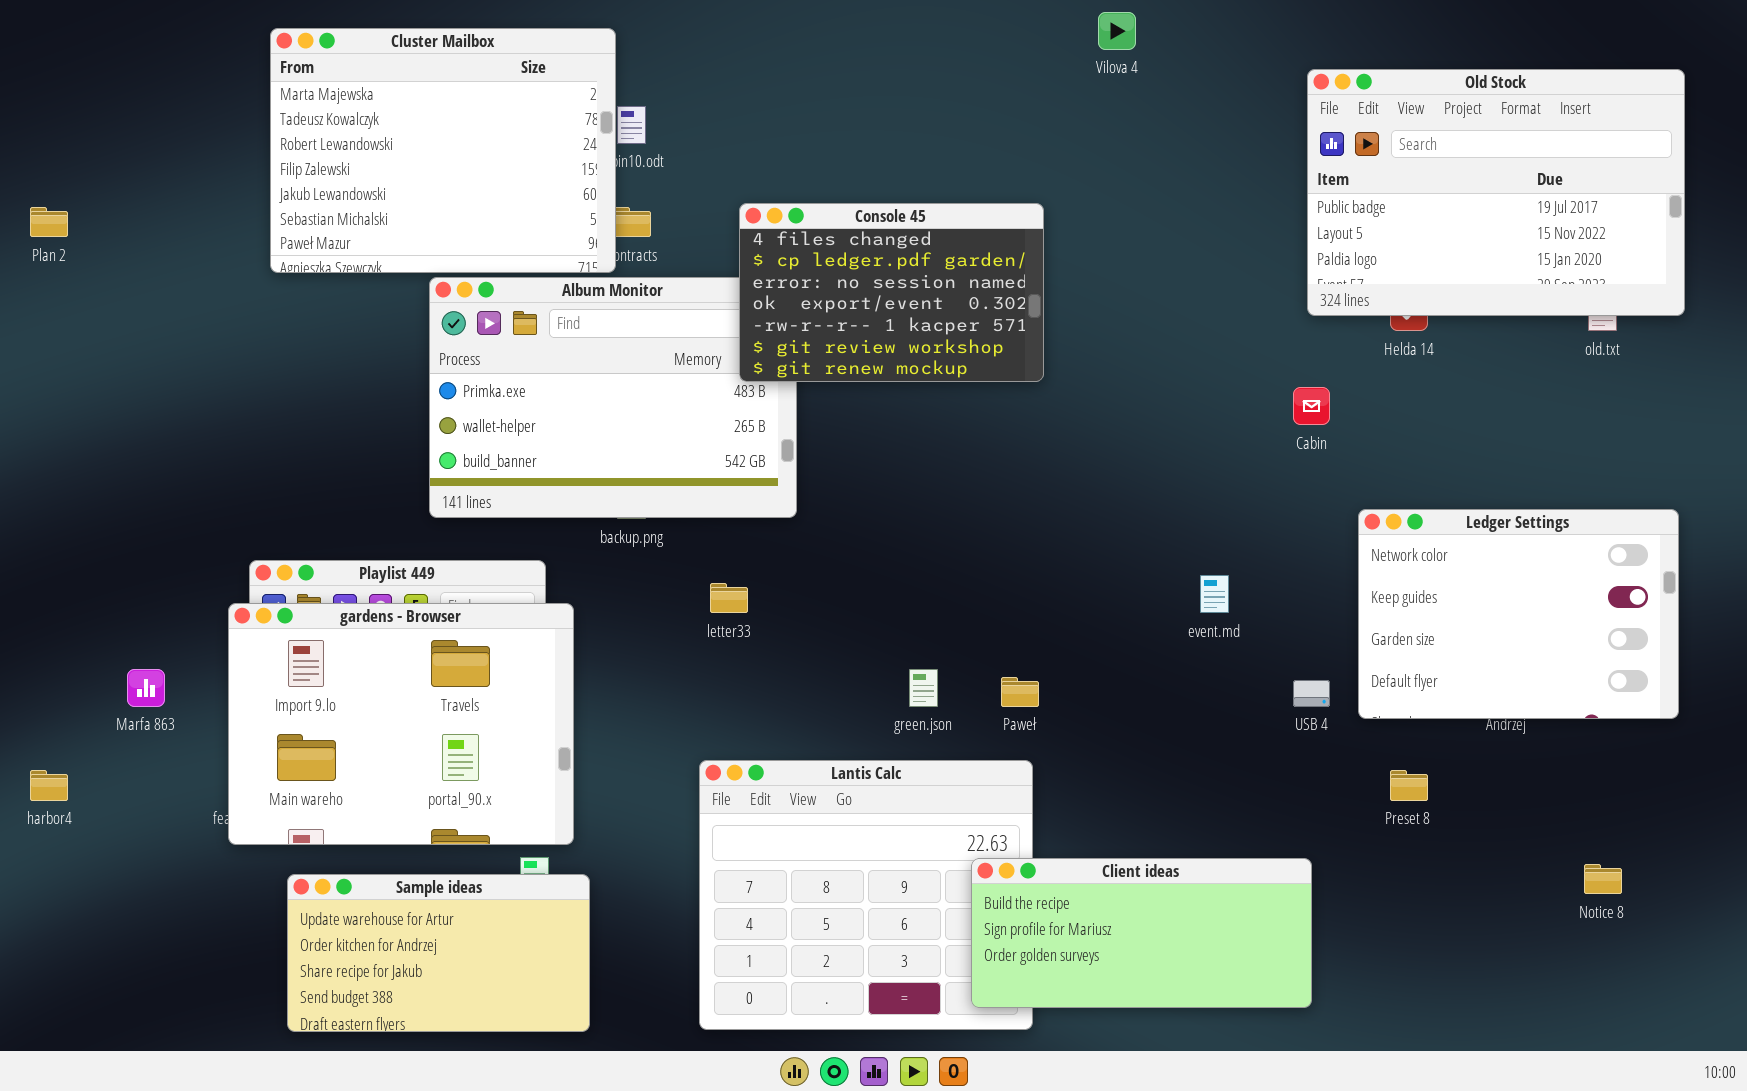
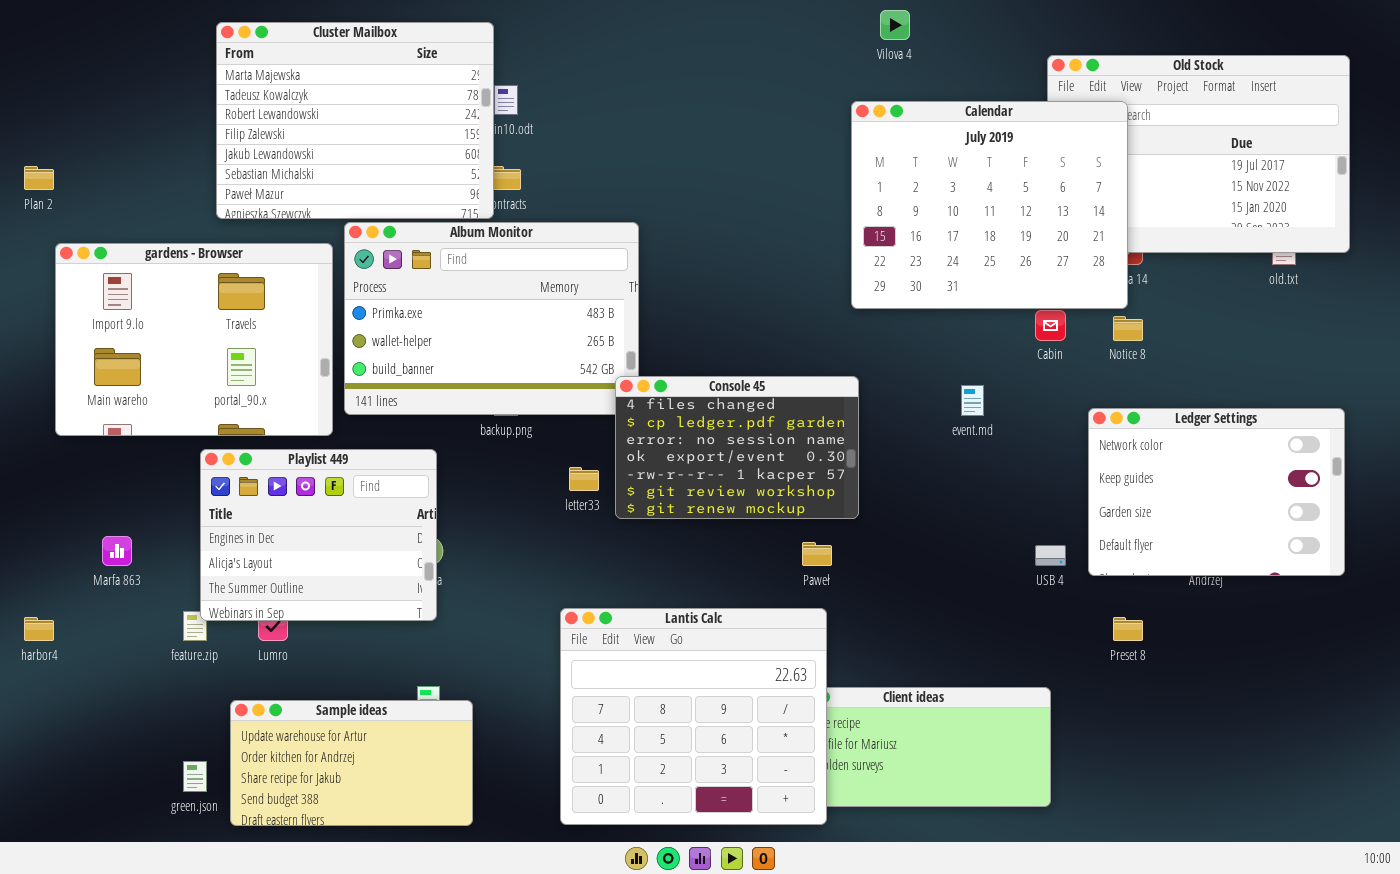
Calendar: none -> [851,101,1128,309], opened
Console 45: [739,203,1044,382] -> [615,376,859,519], moved
event.md: [1200,575,1229,613] -> [961,385,984,416], moved
gardens - Browser: [228,603,574,845] -> [55,243,333,436], moved
green.json: [909,669,938,707] -> [183,761,207,792], moved
Lantis Calc: [699,760,1033,1030] -> [560,608,827,825], raised
Notice 8: [1584,864,1622,894] -> [1113,316,1143,341], moved

